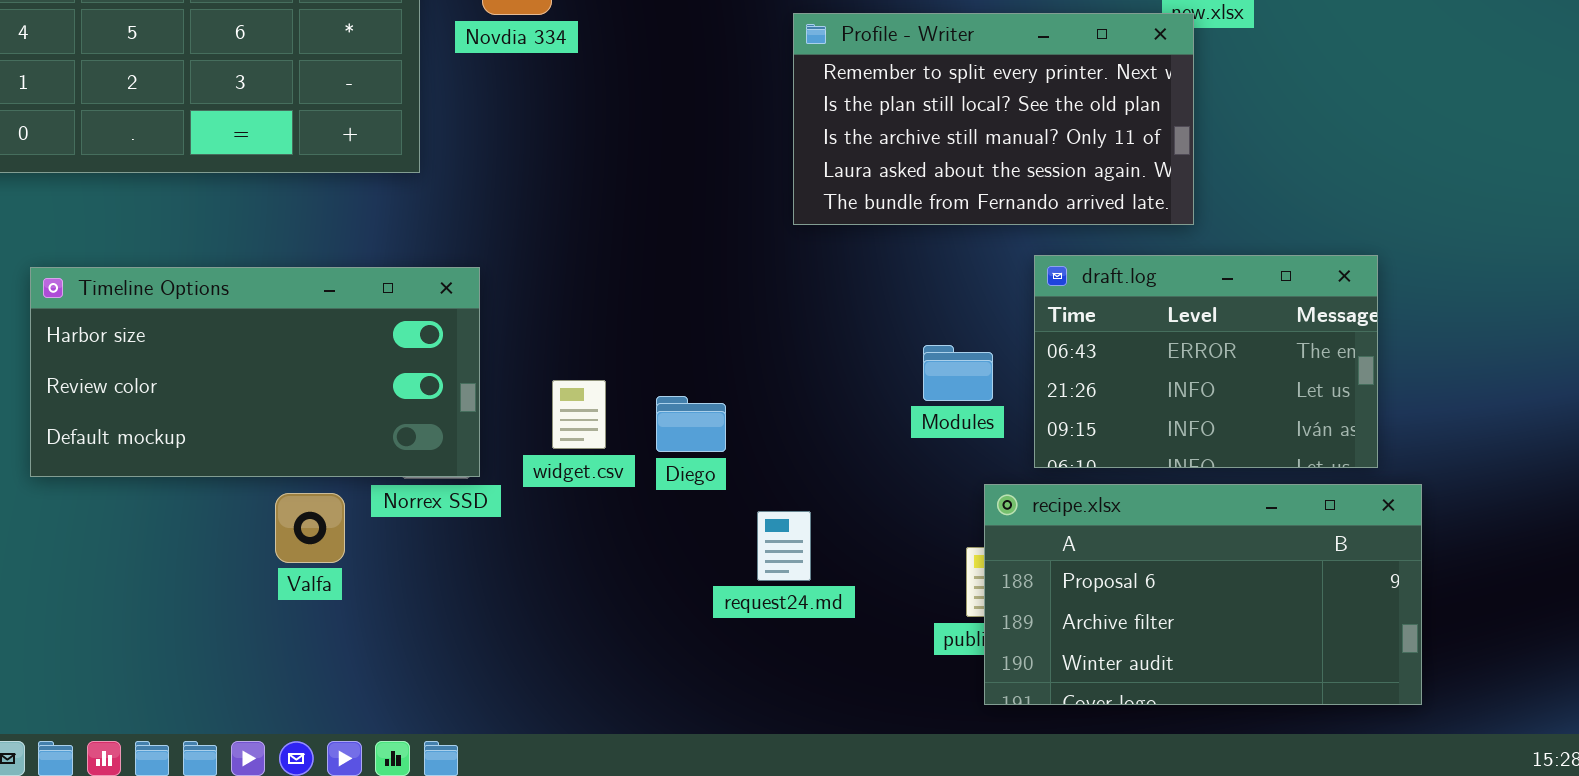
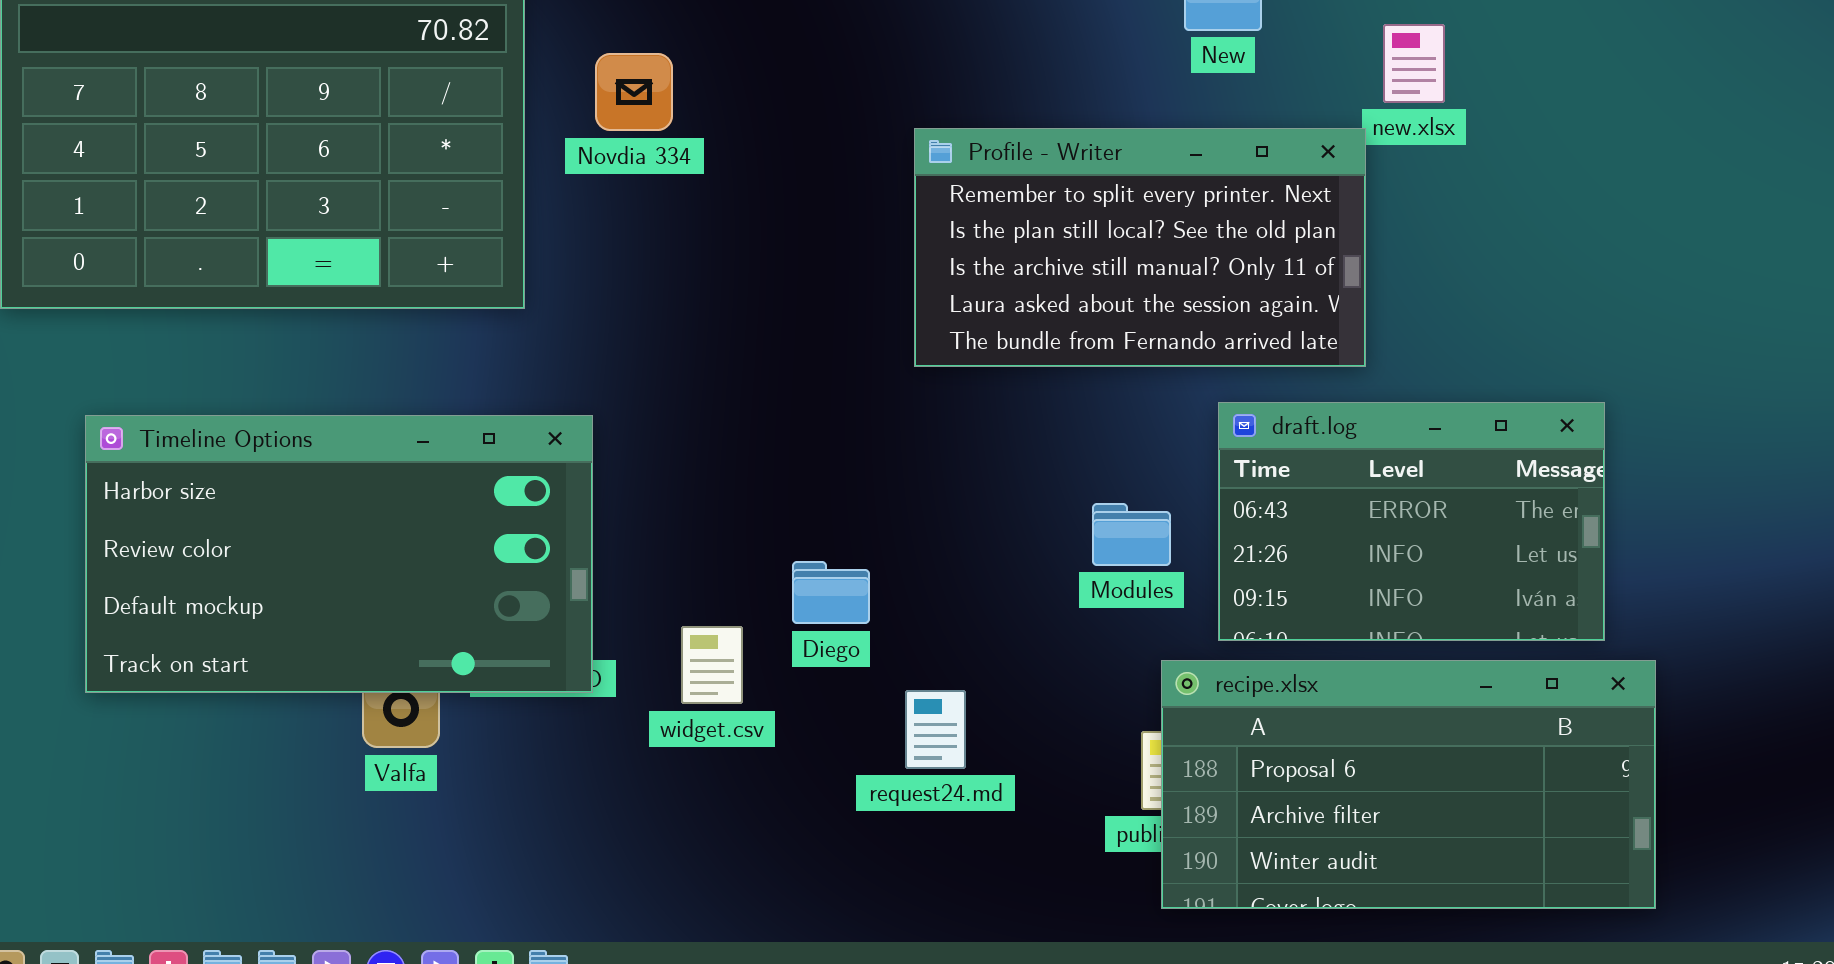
Profile - Writer: [793,13,1194,225] -> [914,128,1366,367], moved
Timeline Options: [30,267,480,477] -> [85,415,593,693], resized
widget.csv: [552,380,606,449] -> [681,626,743,704], moved

